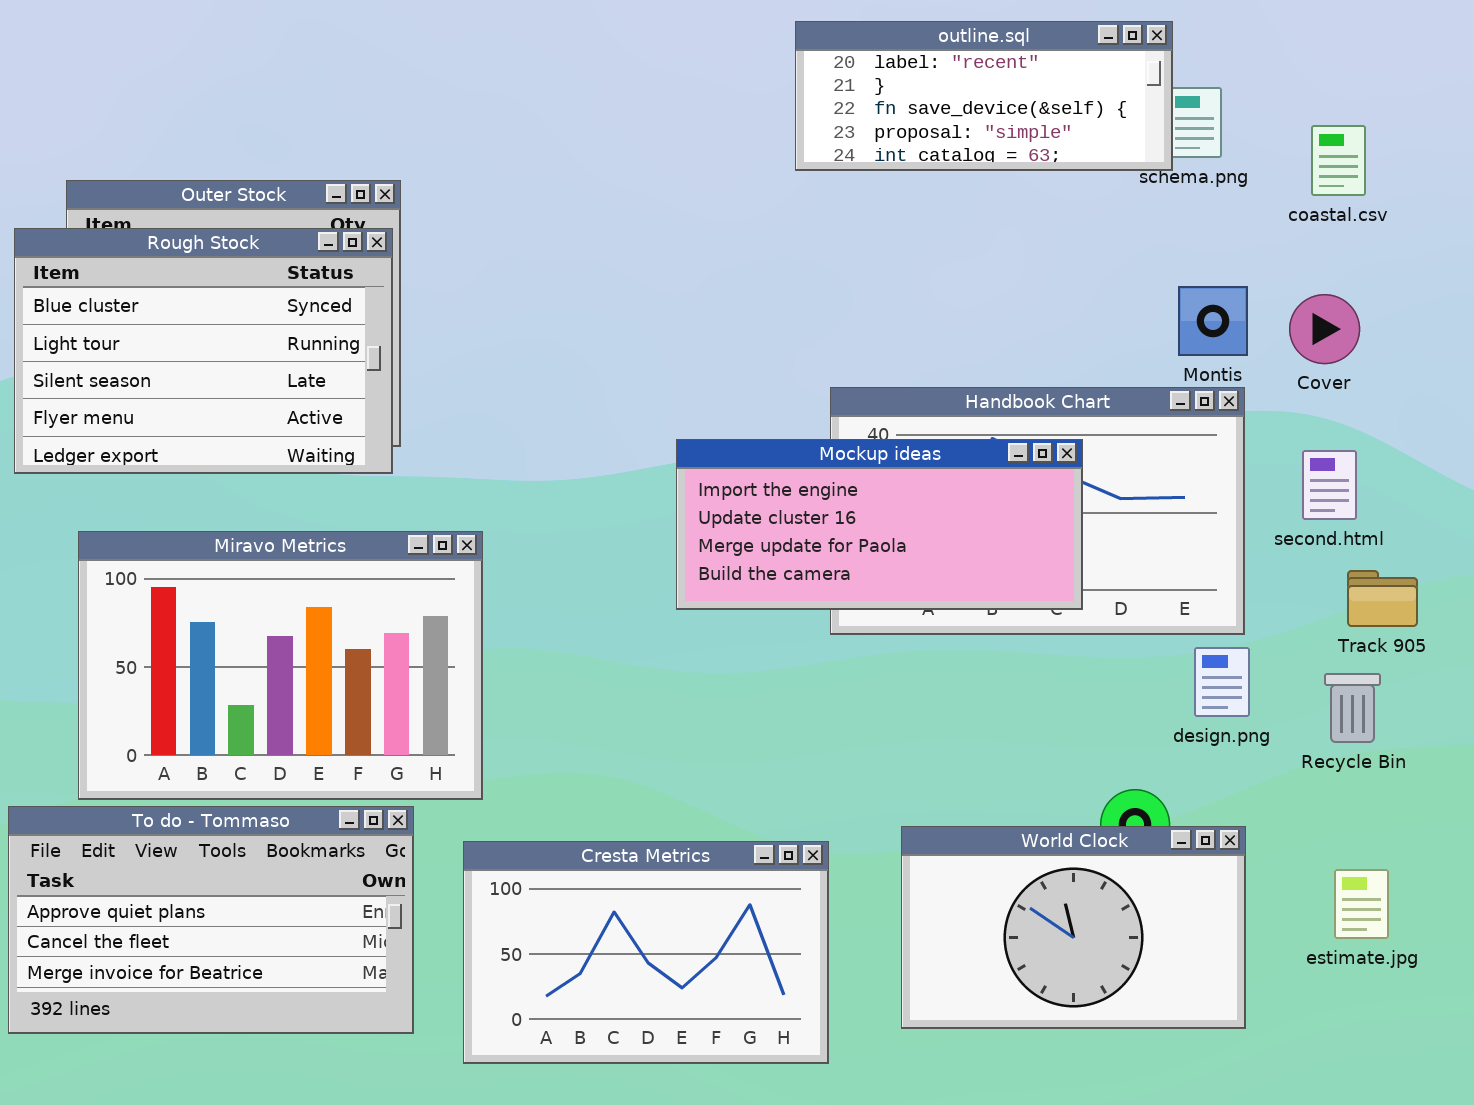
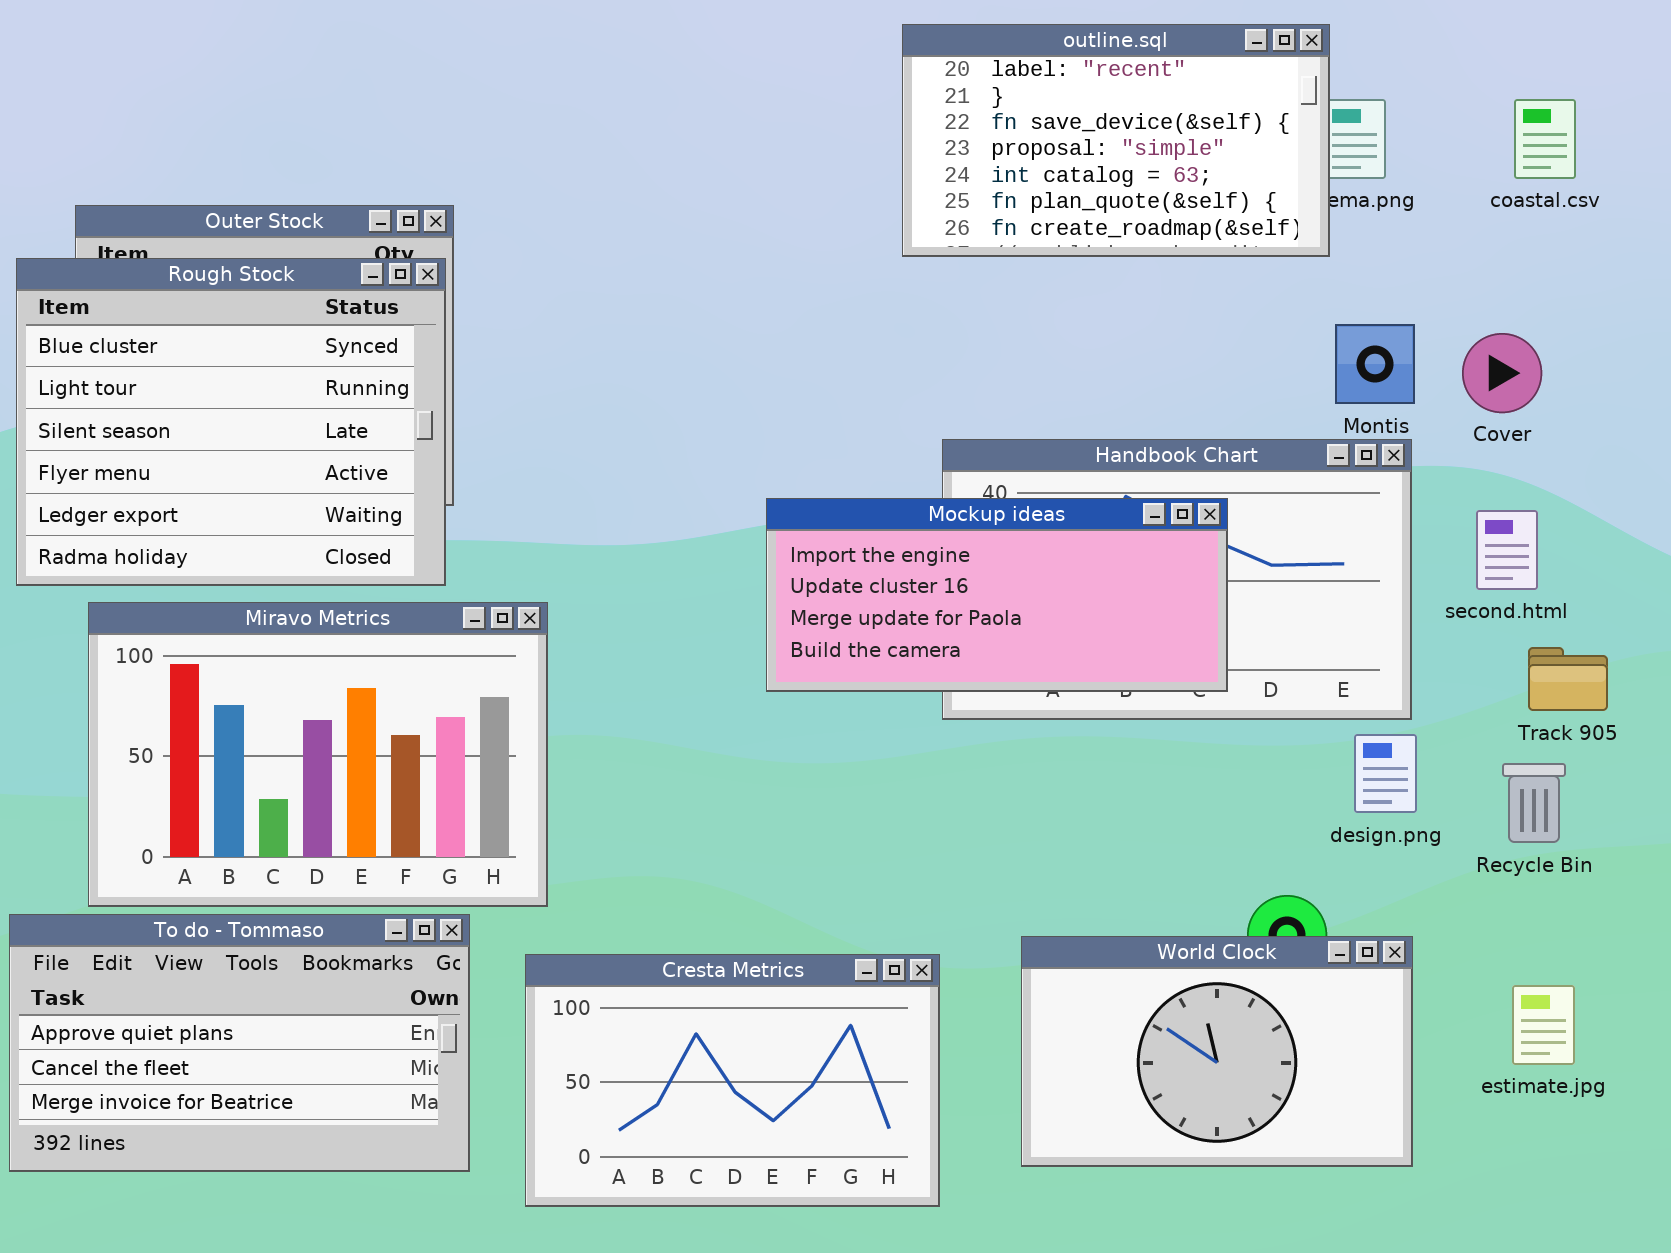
outline.sql: [795,21,1173,171] -> [902,24,1330,257], resized
coastal.csv: [1311,125,1366,196] -> [1514,99,1576,179], moved
Rough Stock: [14,228,393,474] -> [16,258,446,586], resized

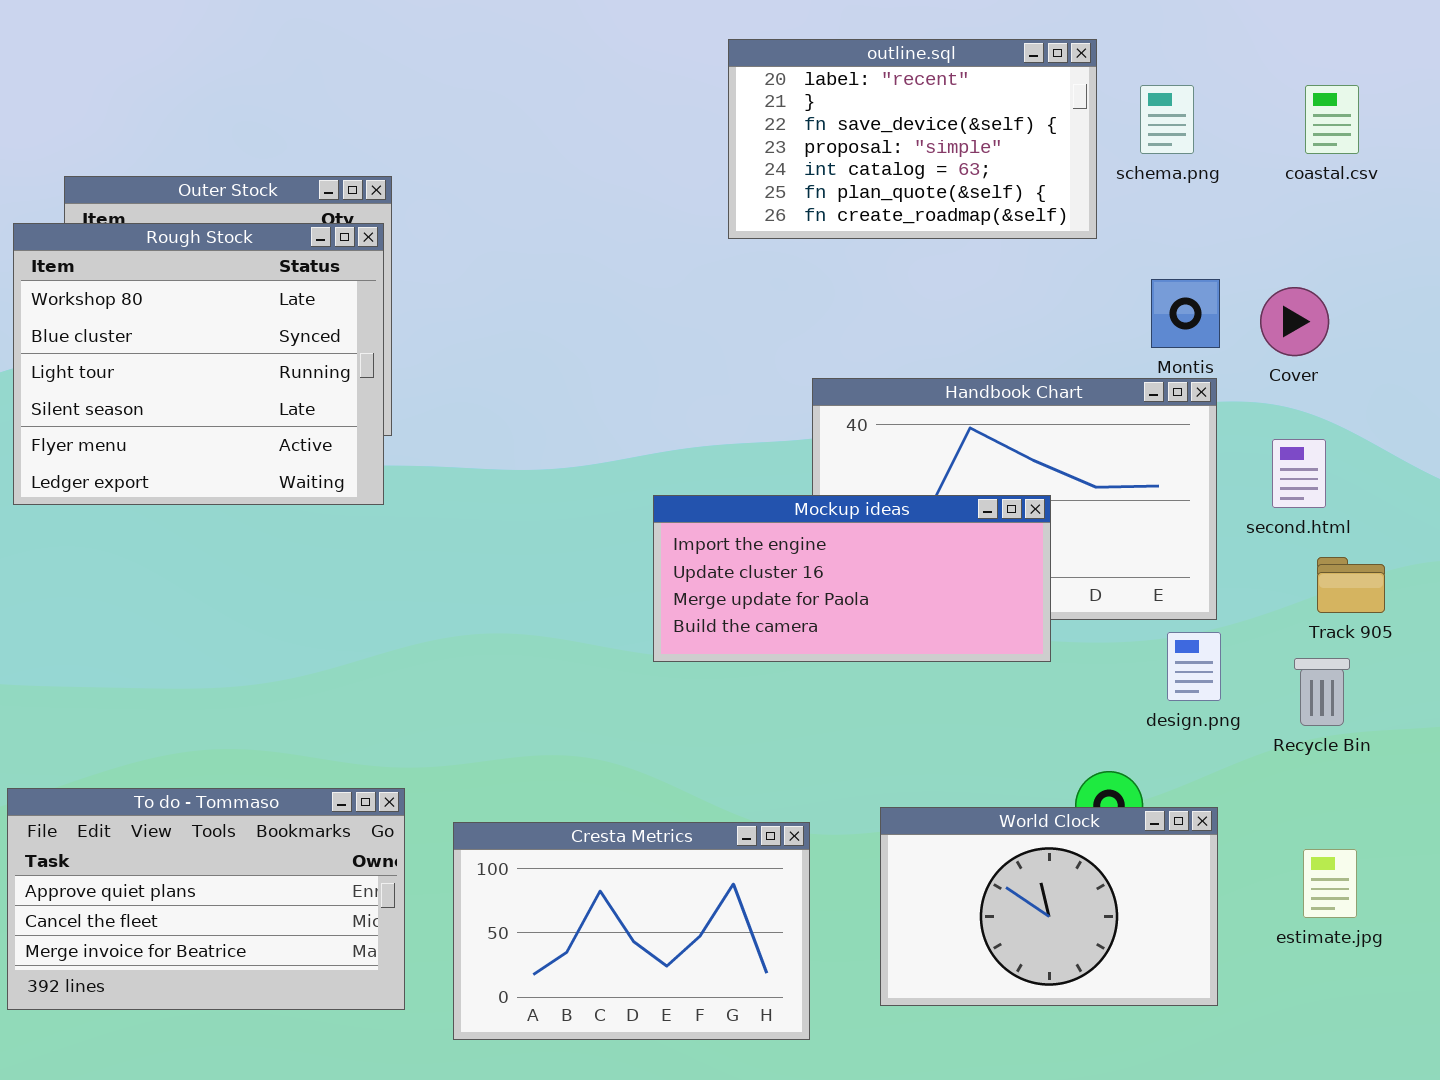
outline.sql: [902,24,1330,257] -> [728,39,1097,239], moved
Rough Stock: [16,258,446,586] -> [13,223,384,505], scrolled up 1 row
Mockup ideas: [766,498,1228,692] -> [653,495,1051,662], moved
Miravo Metrics: [88,602,548,907] -> none, closed

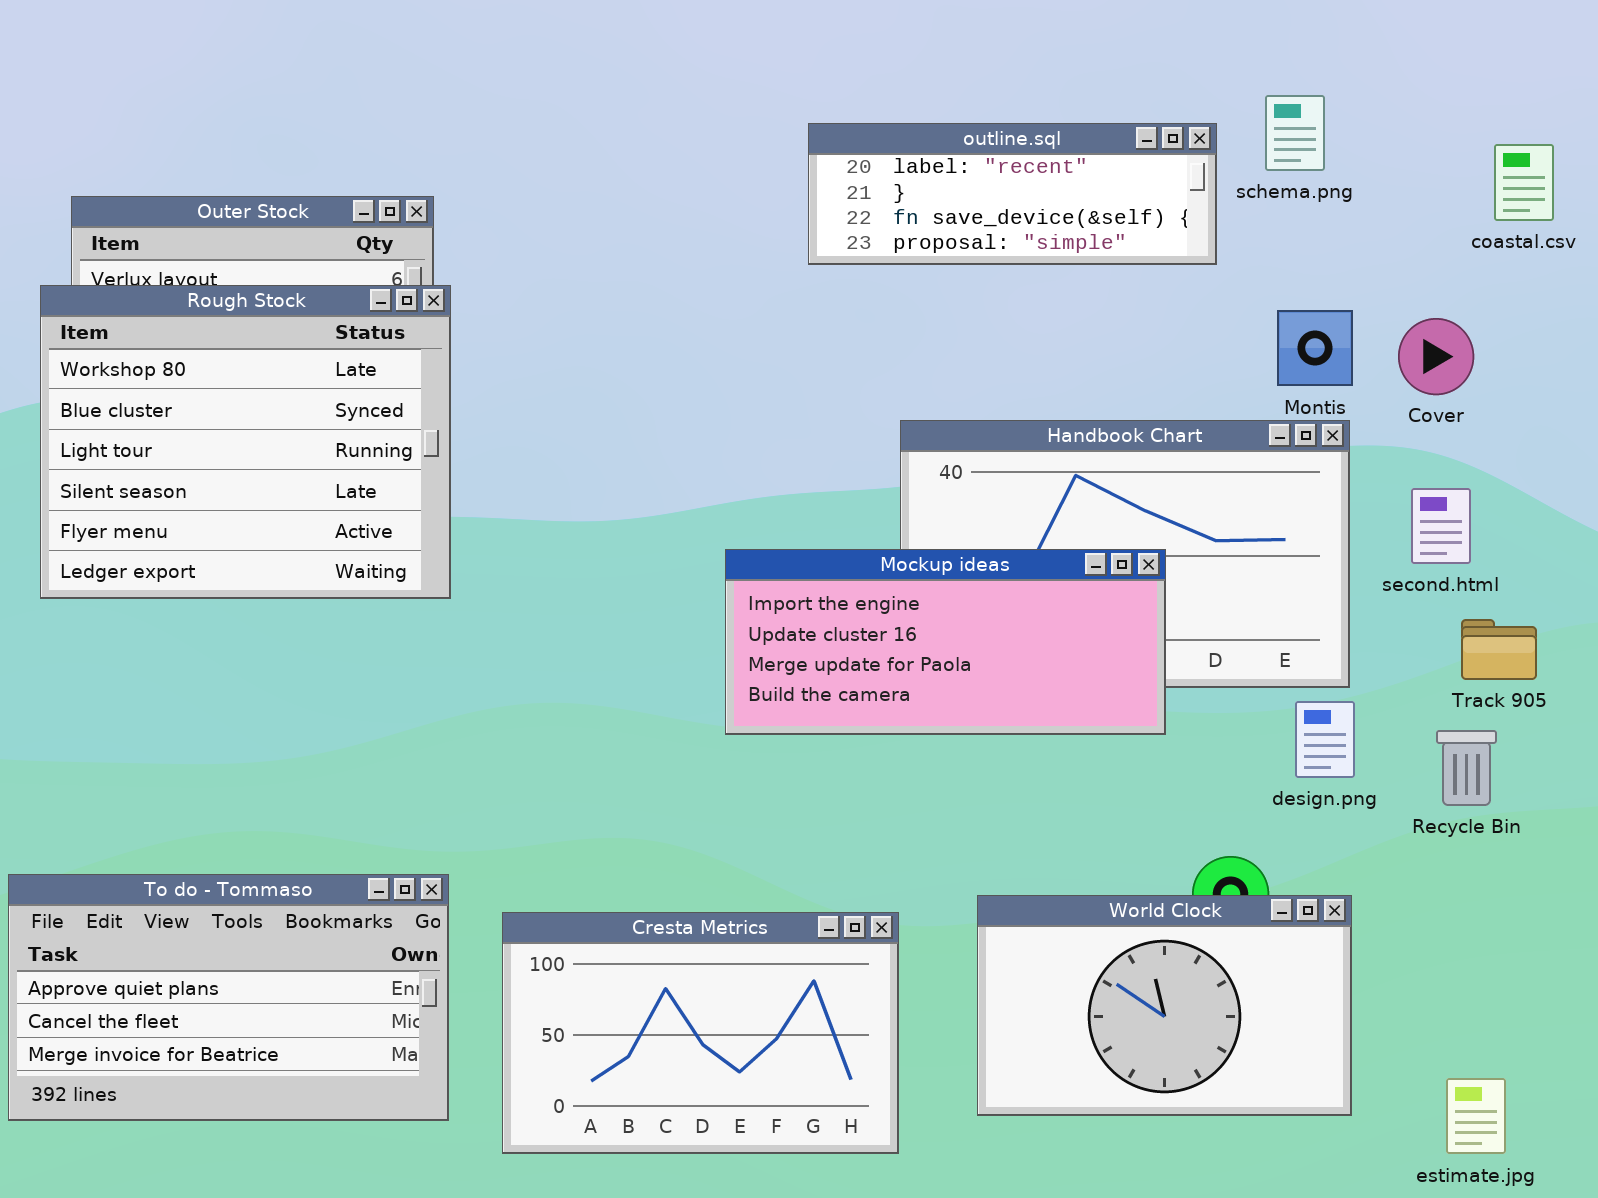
outline.sql: [728,39,1097,239] -> [808,123,1217,265], resized
coastal.csv: [1305,85,1359,154] -> [1494,144,1554,221], moved
Rough Stock: [13,223,384,505] -> [40,285,451,599], moved
estimate.jpg: [1303,849,1357,918] -> [1446,1078,1506,1154], moved

